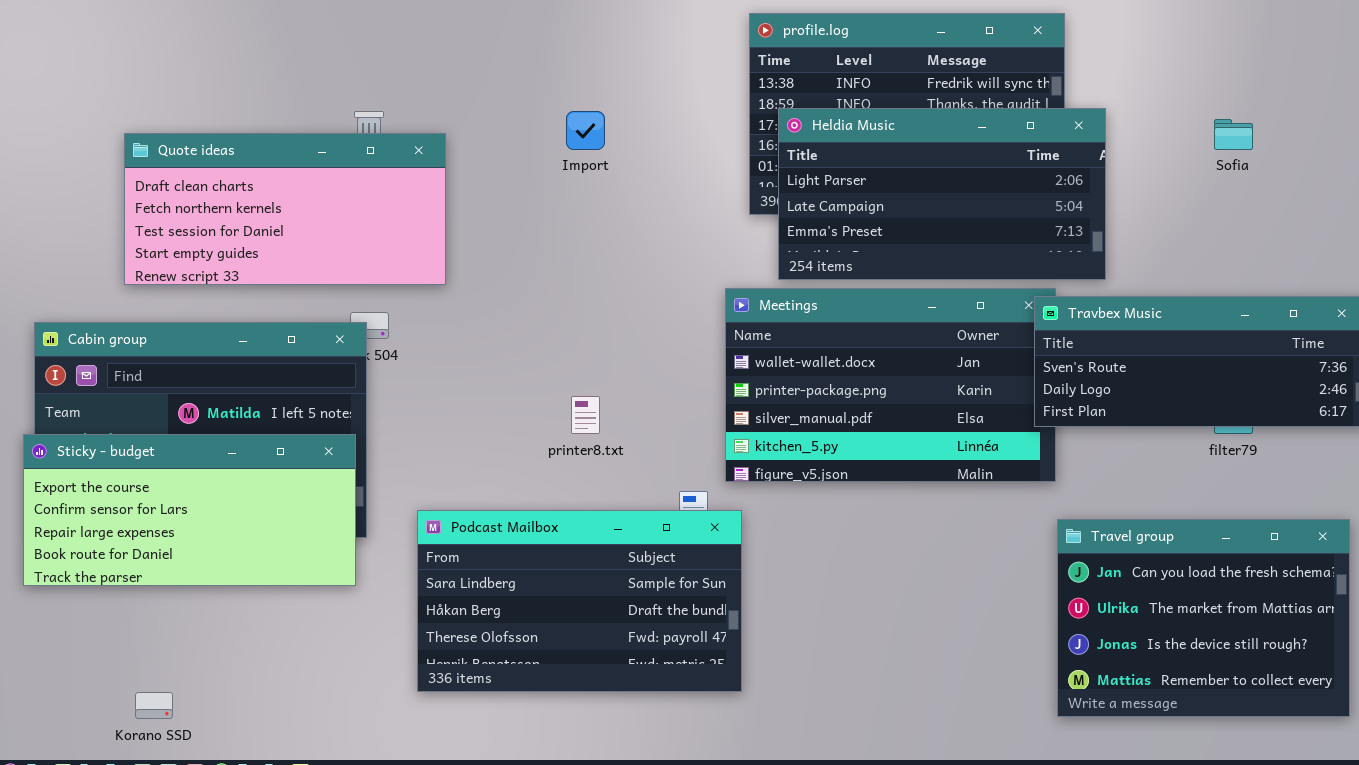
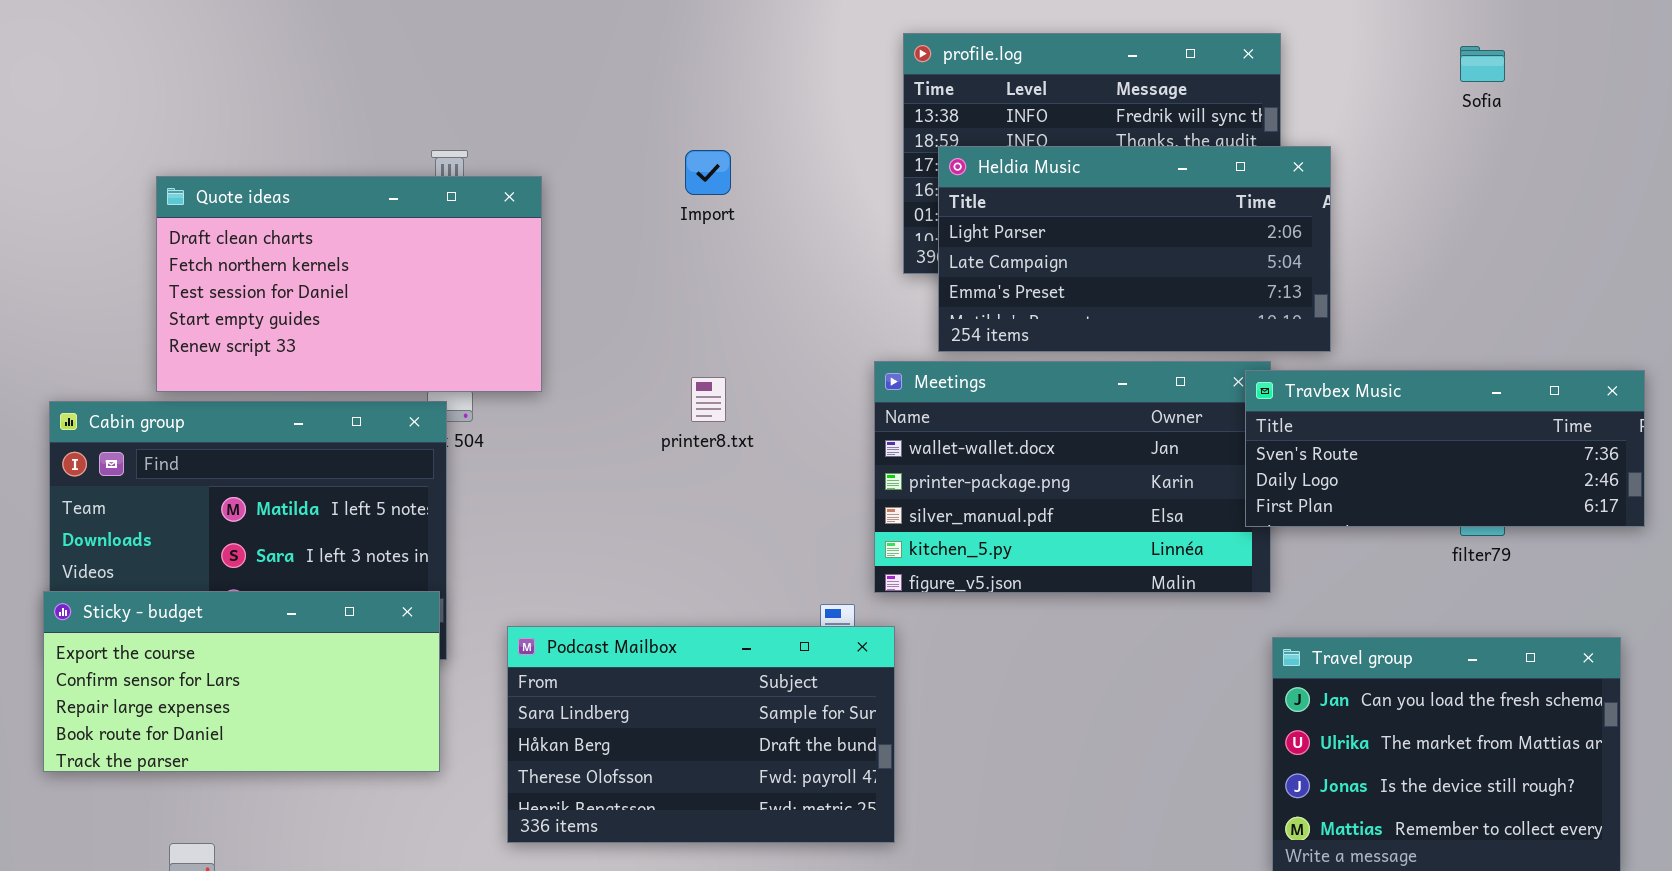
Sofia: [1214,119,1253,150] -> [1460,46,1505,82], moved
Quote ideas: [124,133,446,285] -> [156,176,542,392], resized
printer8.txt: [571,396,600,434] -> [691,377,726,422], moved
Sticky - budget: [23,434,356,586] -> [43,591,440,772], moved

